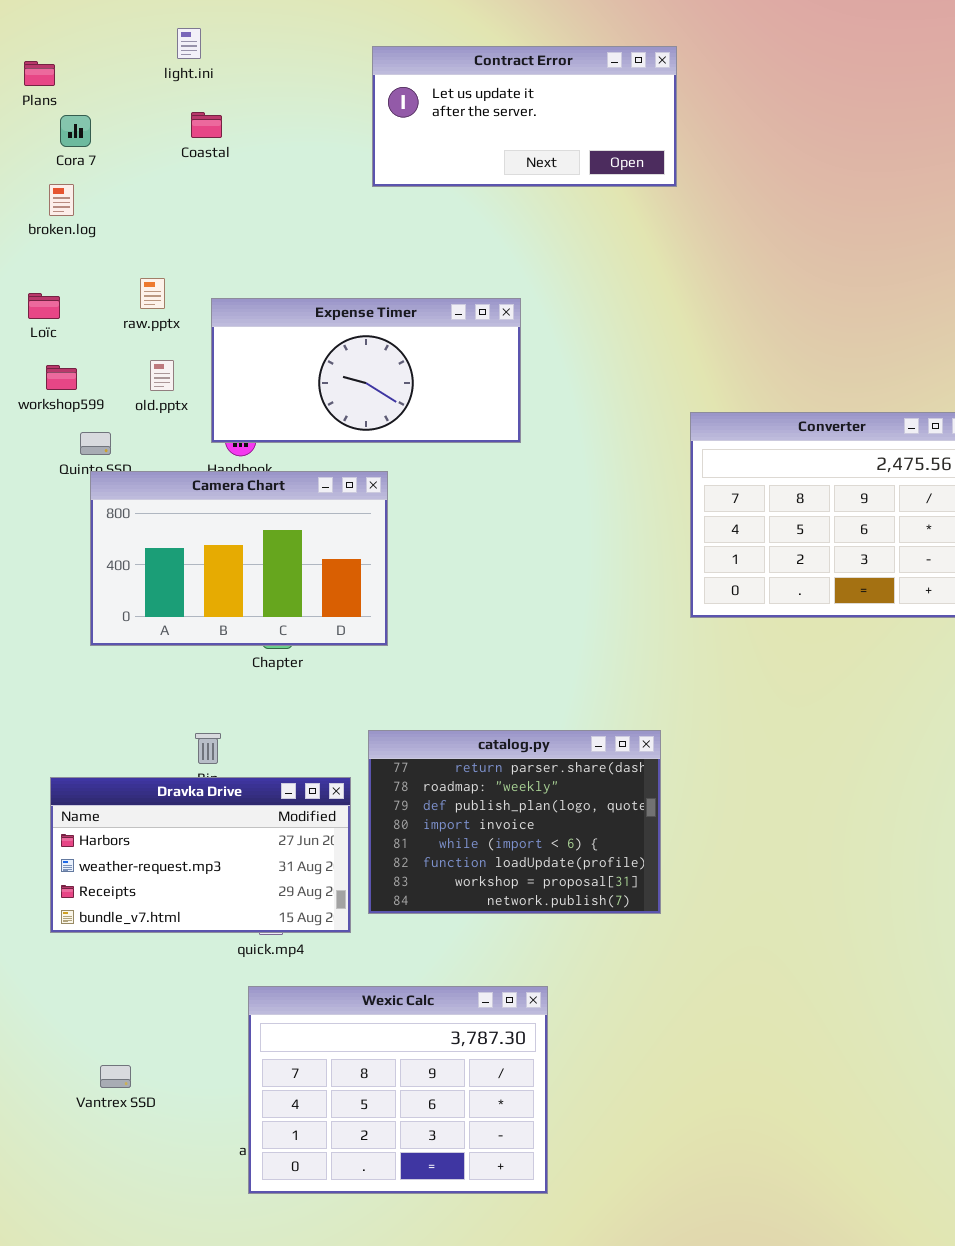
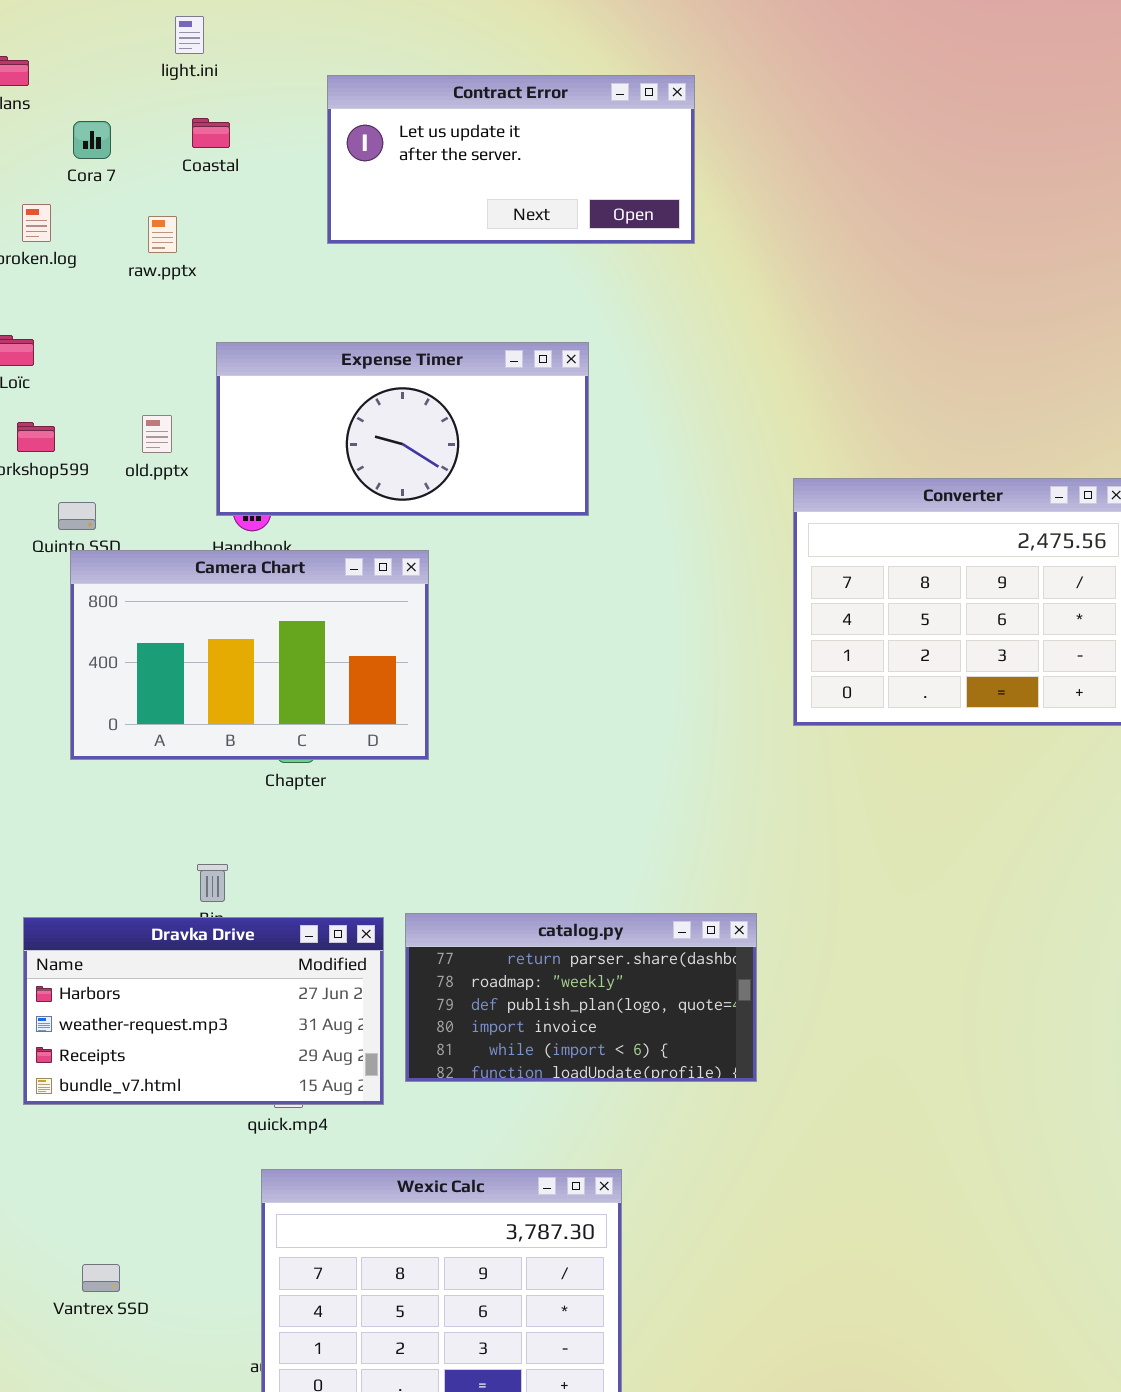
Contract Error: [372,46,677,187] -> [327,75,695,244], moved
Cora 7: [60,115,91,147] -> [73,121,111,159], moved
raw.pptx: [140,278,165,309] -> [148,216,177,253], moved
catalog.py: [368,730,661,914] -> [405,913,757,1082], resized

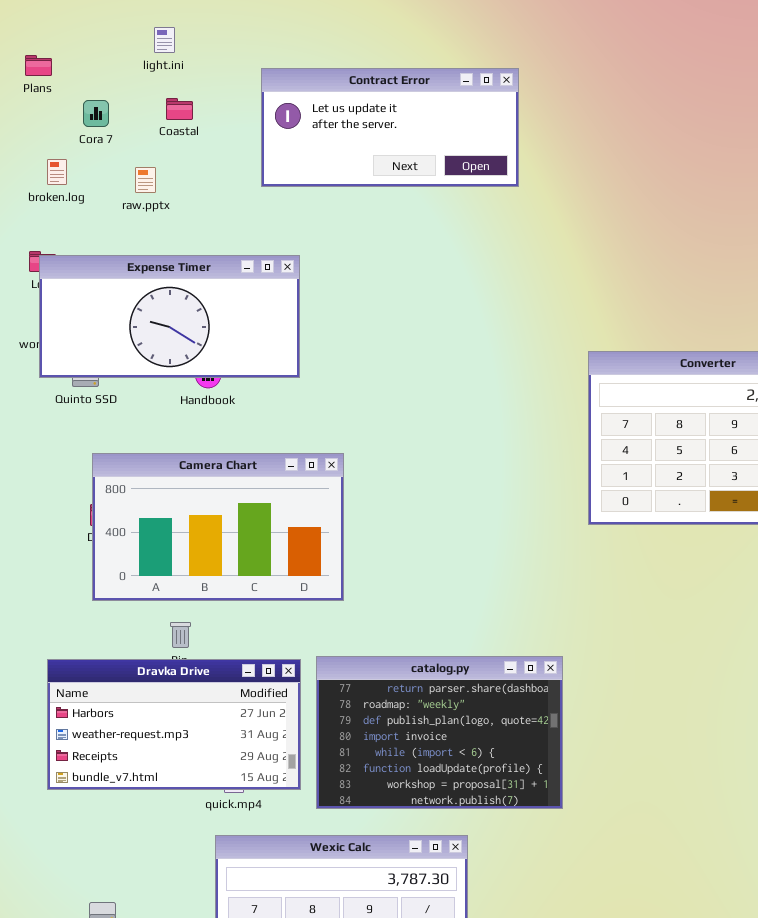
Expense Timer: [216,342,589,516] -> [39,255,300,378], moved
Camera Chart: [70,550,429,760] -> [92,453,344,601], moved
catalog.py: [405,913,757,1082] -> [316,656,563,809], resized

